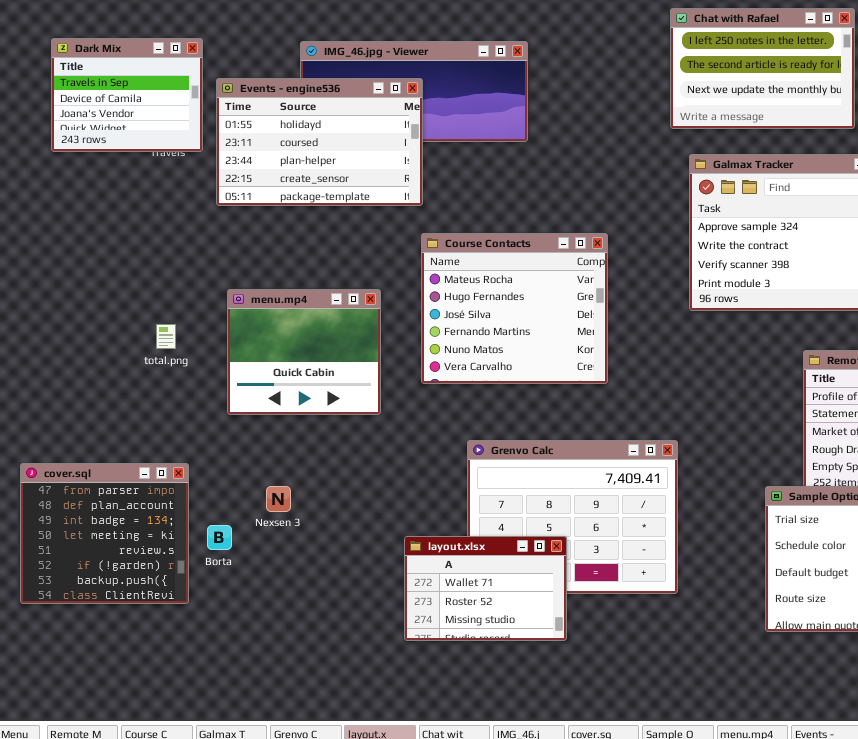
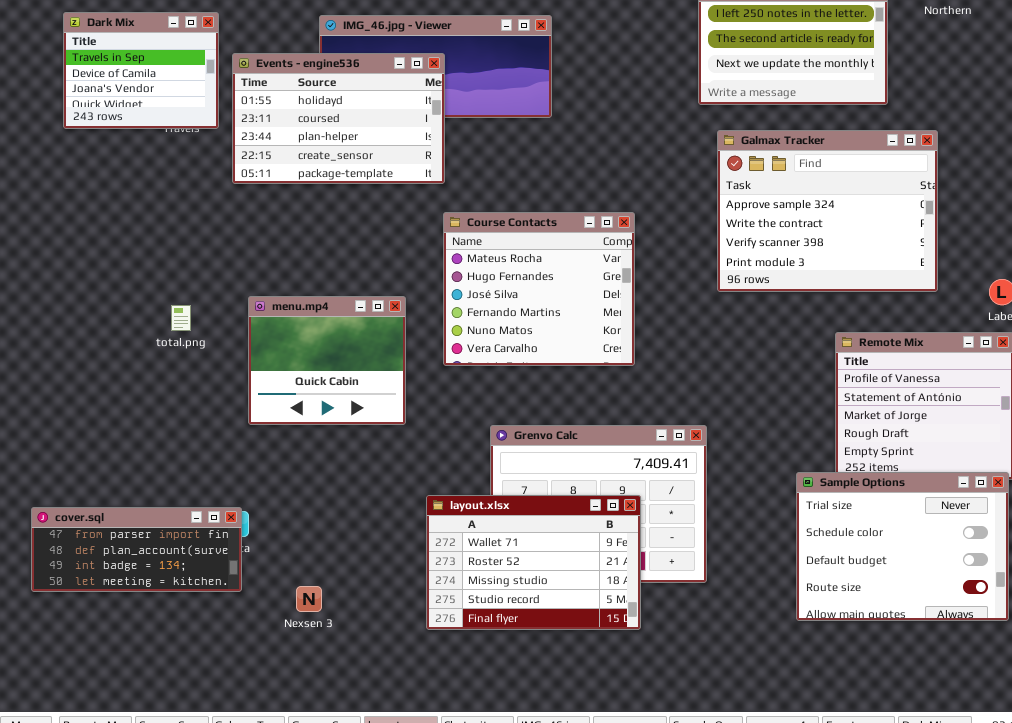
menu.mp4: [227,289,381,415] -> [248,296,406,425], moved
cover.sql: [20,463,189,604] -> [31,507,242,592], resized
Nexsen 3: [266,486,291,512] -> [296,586,322,612], moved
layout.xlsx: [404,536,567,641] -> [426,495,641,630], resized

